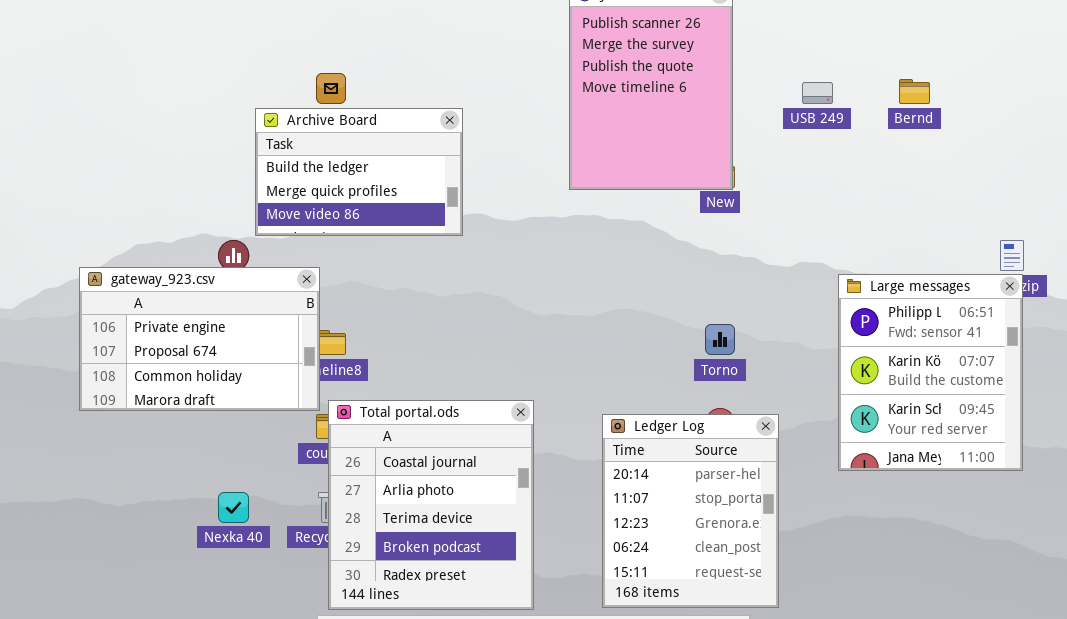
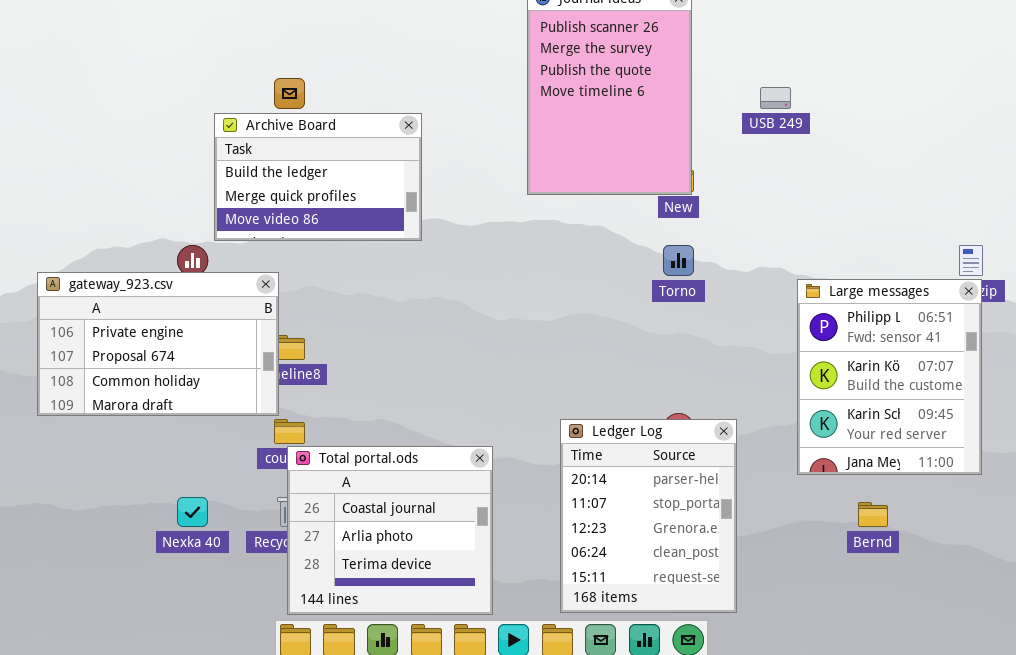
Bernd: [899,79,930,104] -> [858,502,888,527], moved
Torno: [705,324,735,355] -> [663,245,694,276], moved
Total portal.ods: [328,400,534,610] -> [287,446,493,615], resized

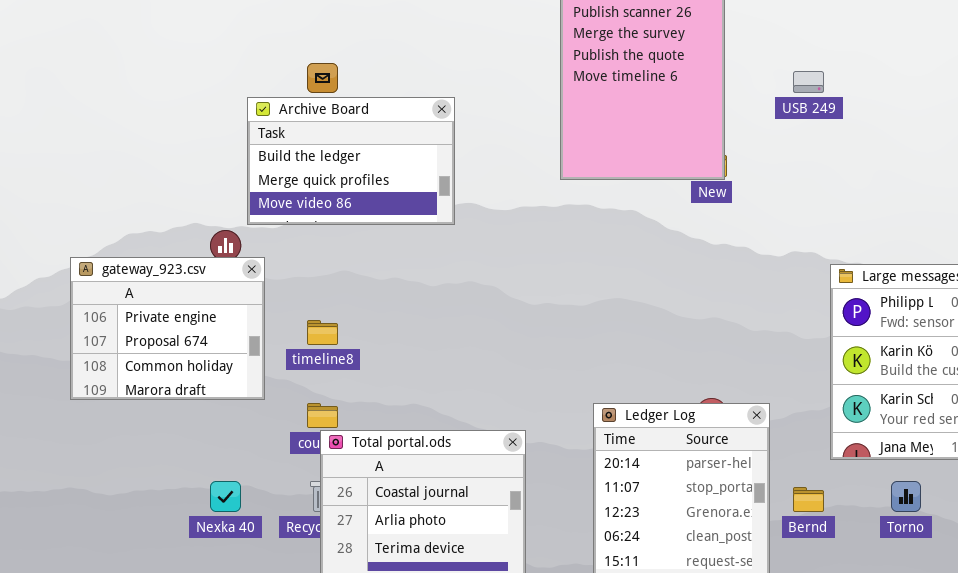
Torno: [663,245,694,276] -> [891,481,921,512], moved
gateway_923.csv: [37,272,279,416] -> [70,257,265,400], resized
Bernd: [858,502,888,527] -> [793,487,824,512], moved

